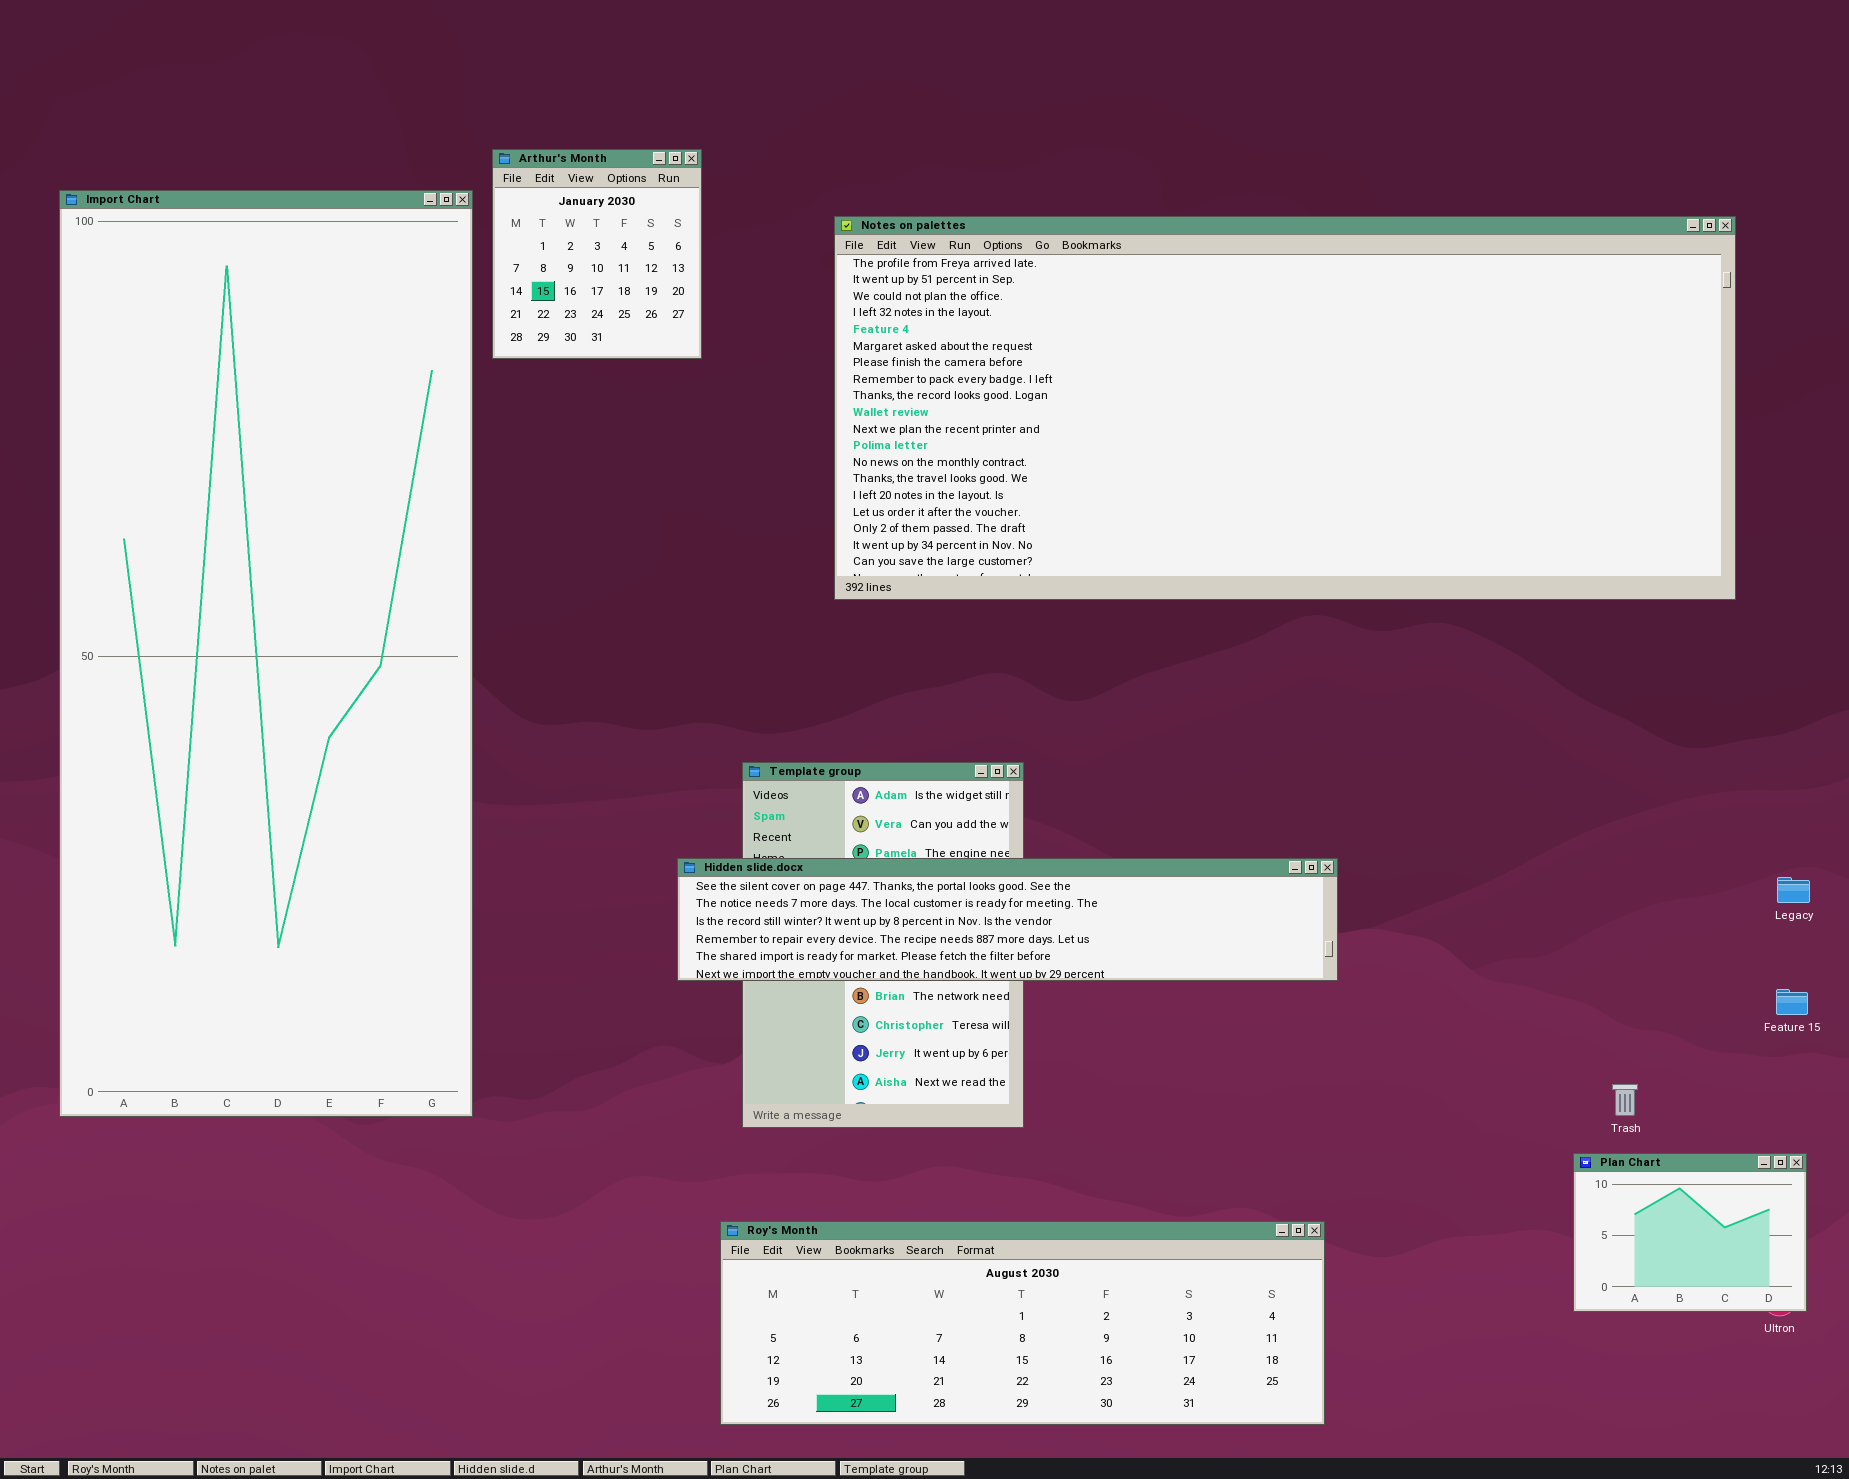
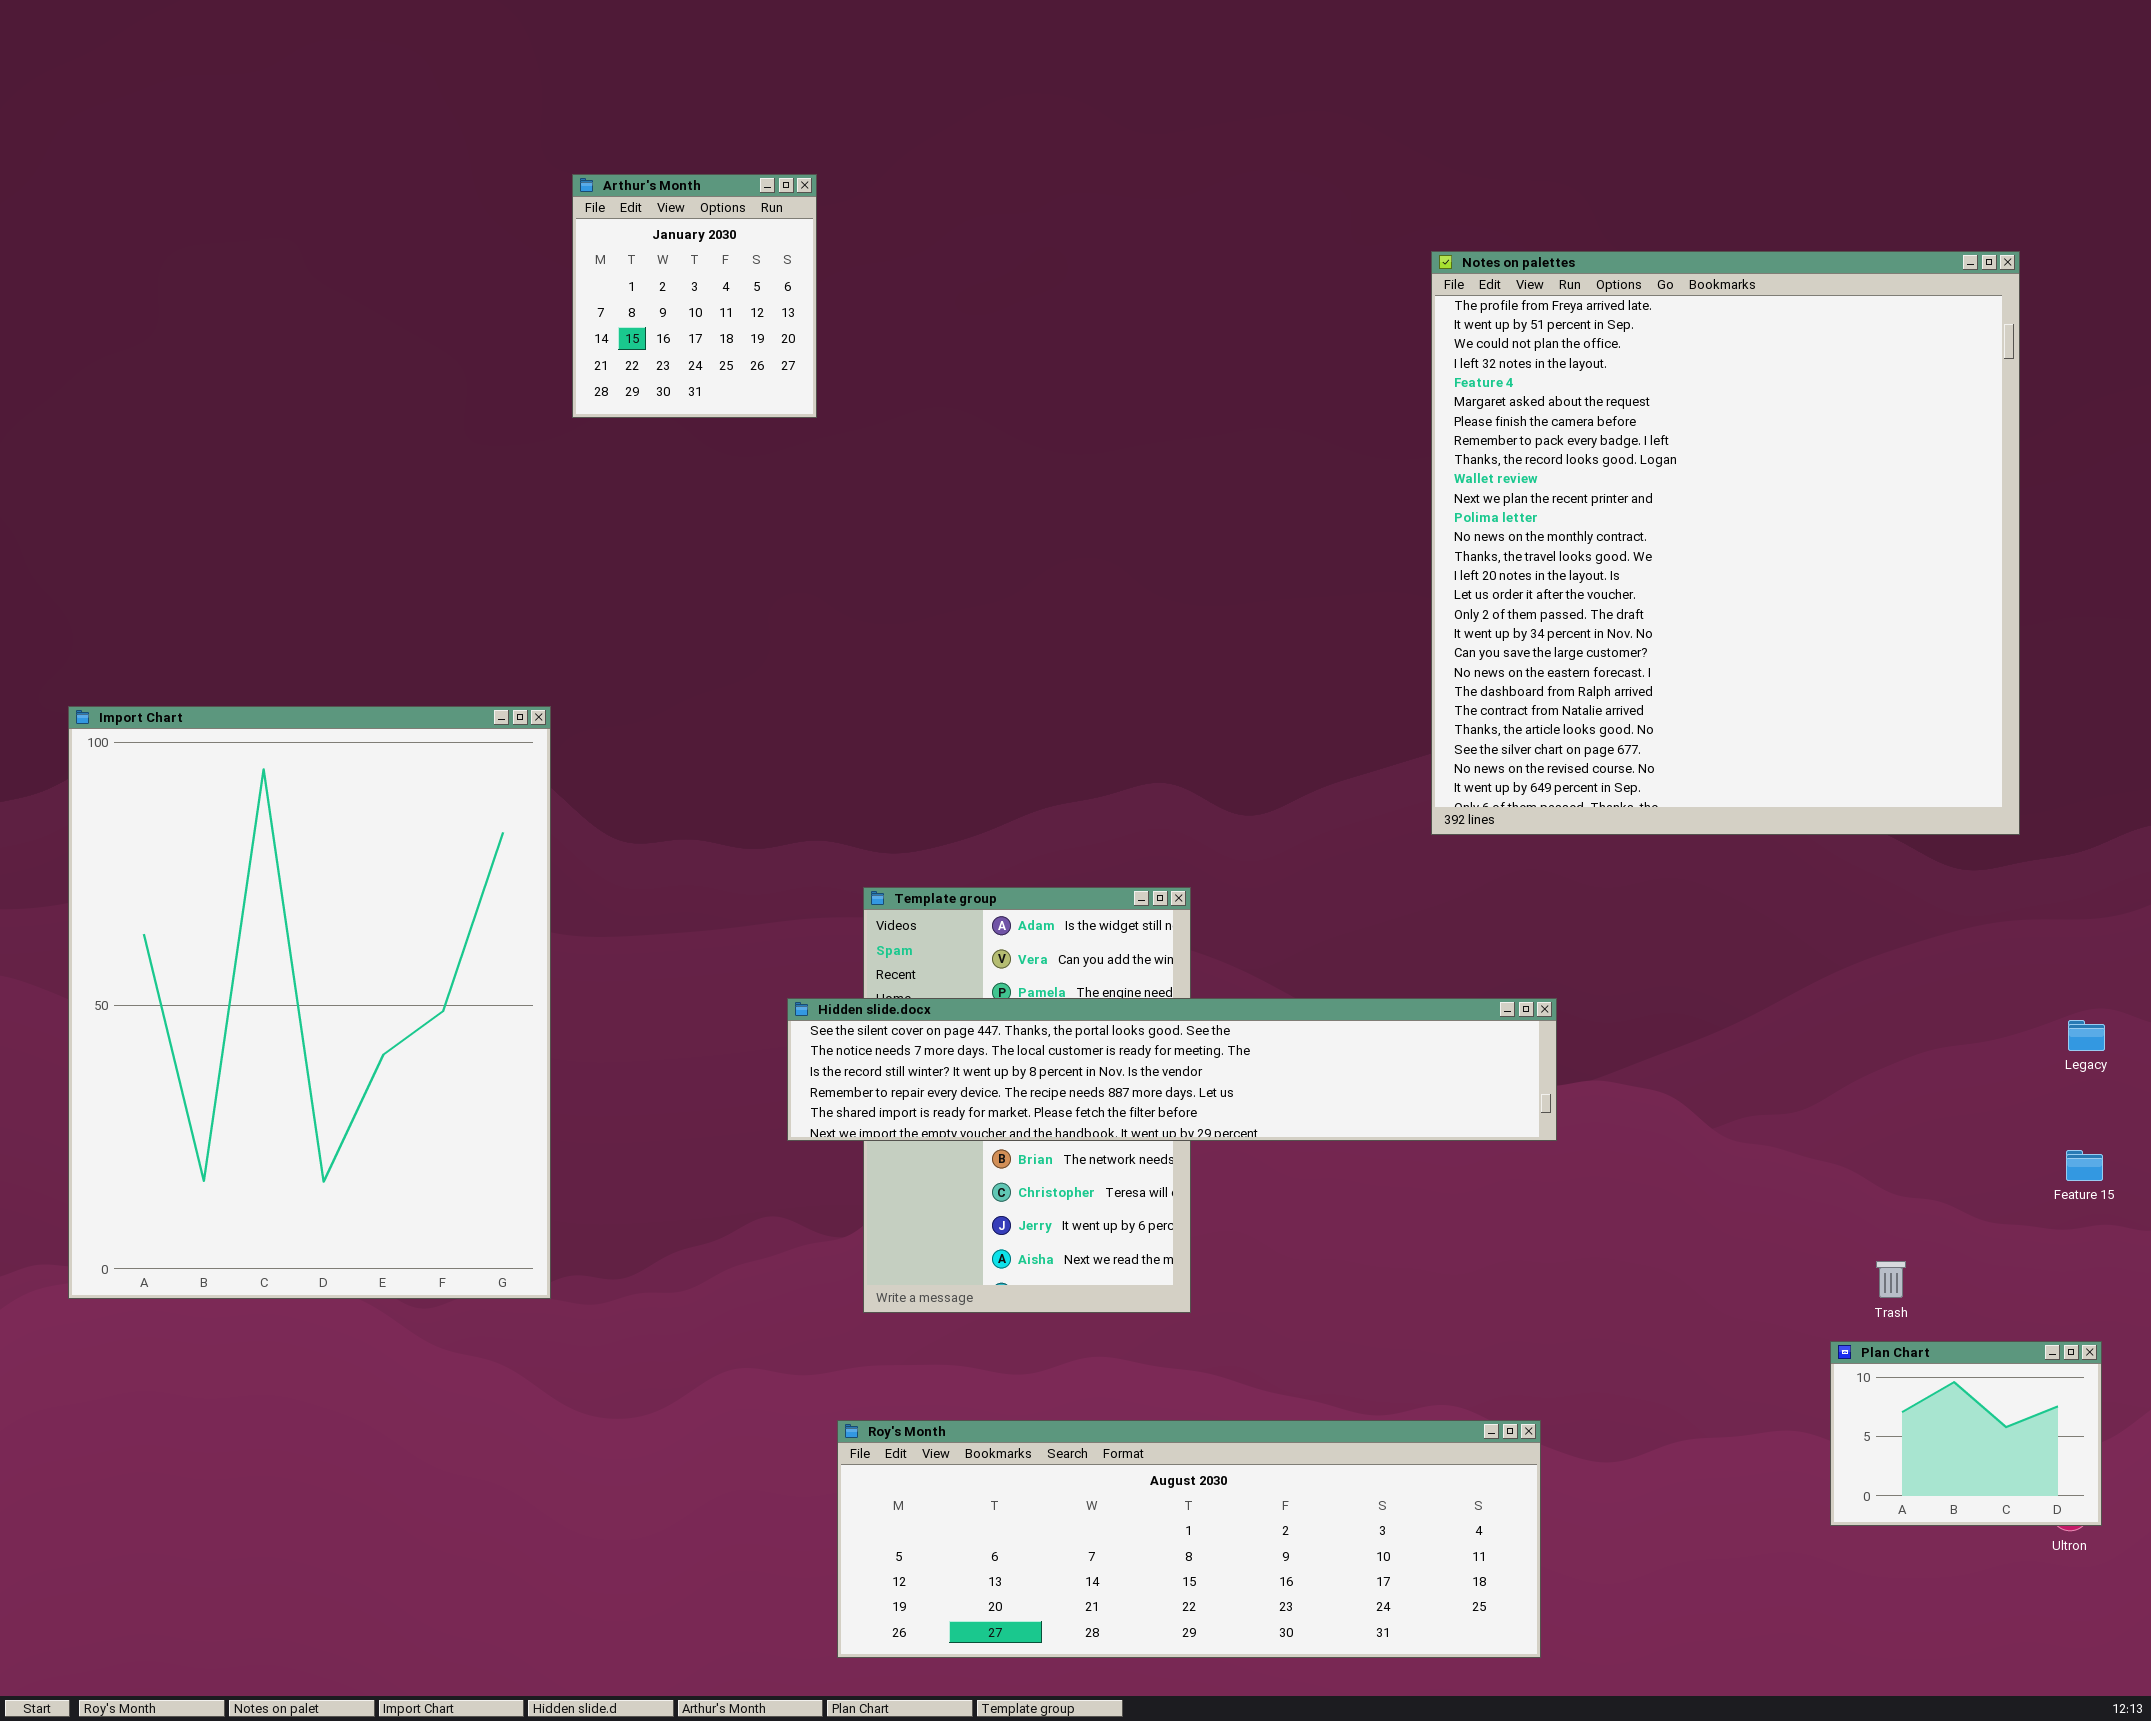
Import Chart: [59,190,473,1117] -> [68,706,551,1299], resized
Notes on palettes: [834,216,1736,600] -> [1431,251,2020,835], resized

